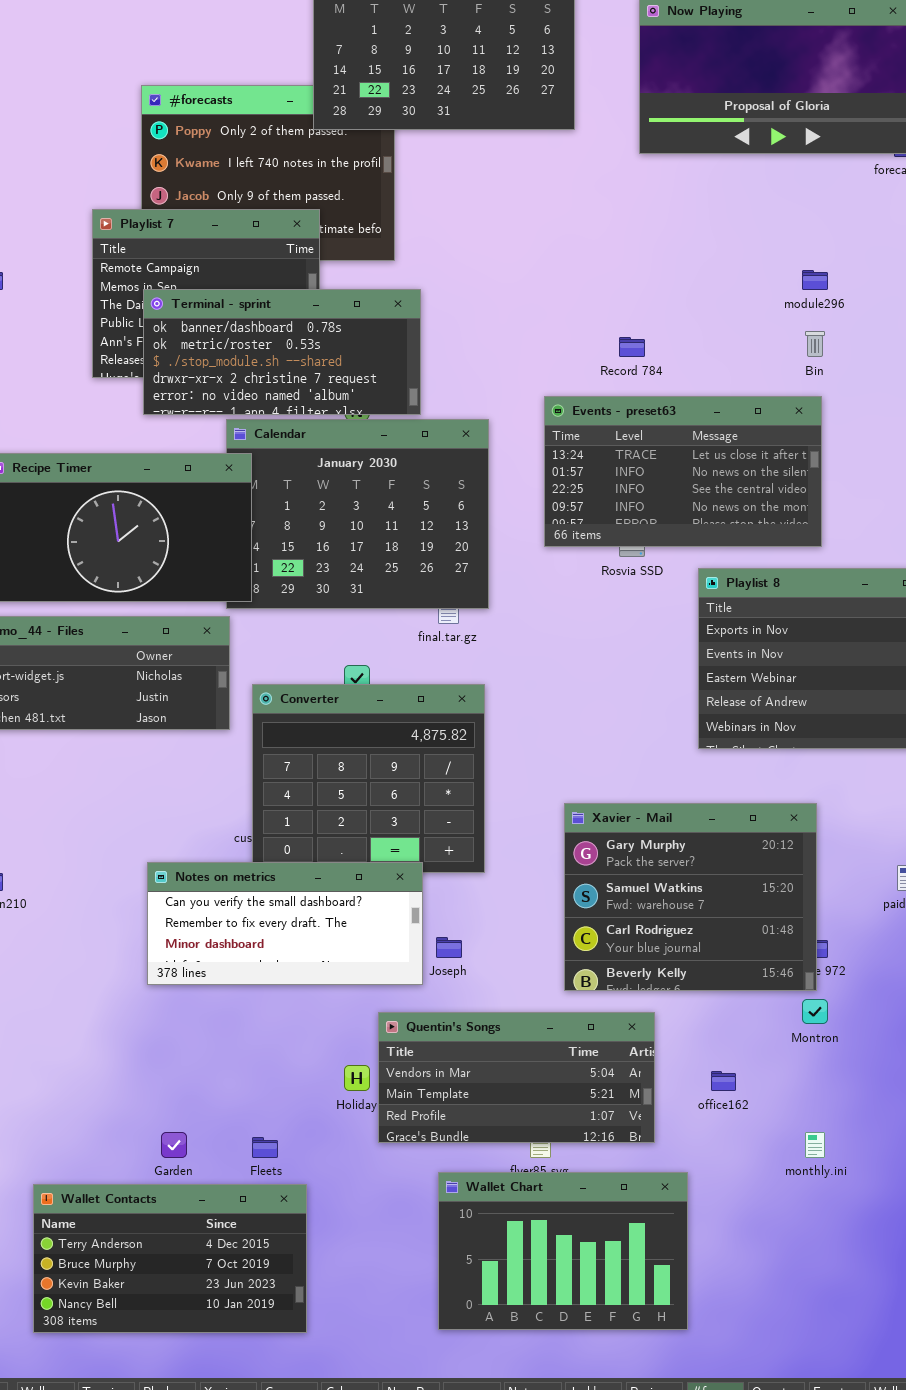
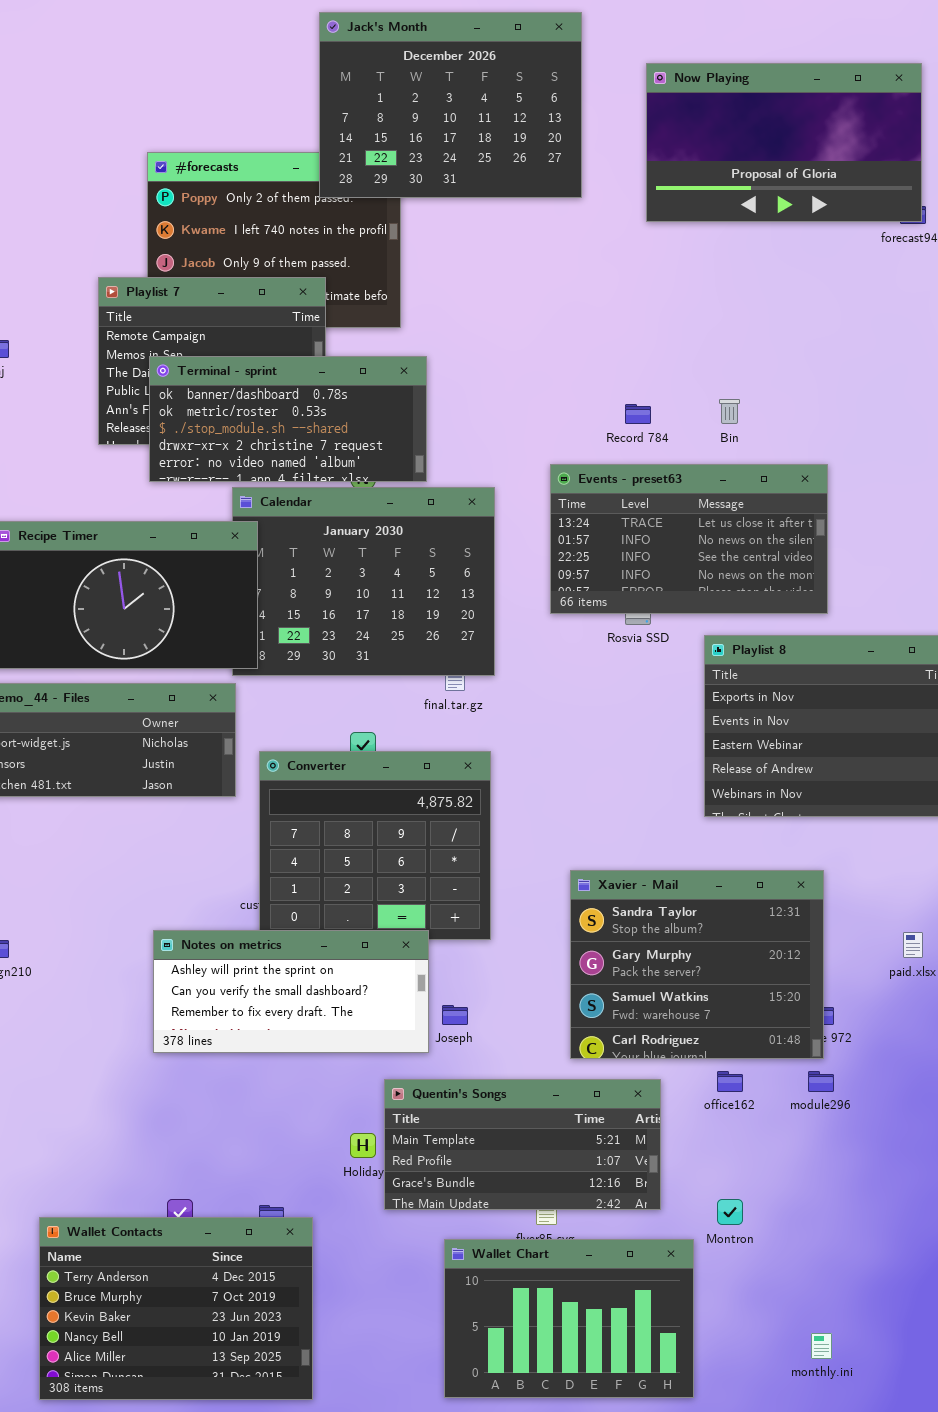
module296: [802,270,828,290] -> [808,1071,834,1092], moved
Bin: [805,331,825,357] -> [719,399,740,424], moved
Xavier - Mail: [564,803,817,991] -> [570,870,824,1059], scrolled up 1 row
Notes on metrics: [147,862,423,985] -> [153,930,429,1053], scrolled up 1 row
Montron: [802,999,828,1024] -> [717,1199,743,1225], moved
Quentin's Songs: [378,1012,655,1143] -> [384,1079,661,1210], scrolled down 1 row
office162: [711,1071,736,1091] -> [717,1071,743,1092], moved
monthly.ini: [805,1132,825,1158] -> [811,1333,832,1359], moved
Wallet Contacts: [33,1184,307,1333] -> [39,1217,313,1400], resized

